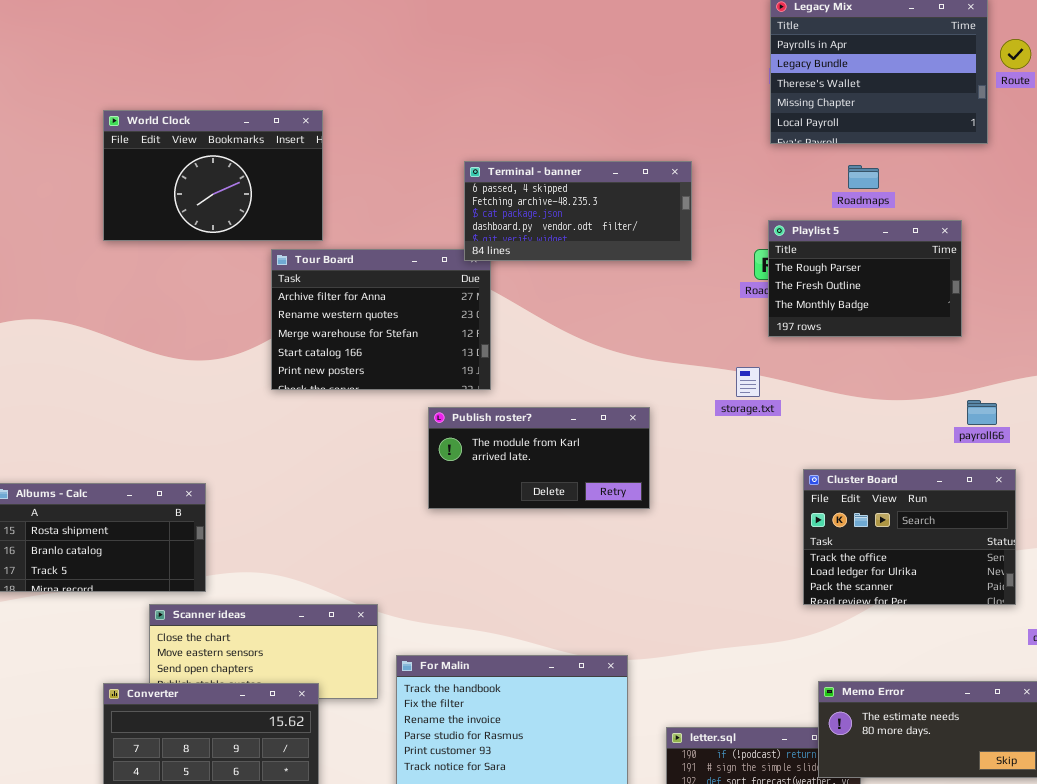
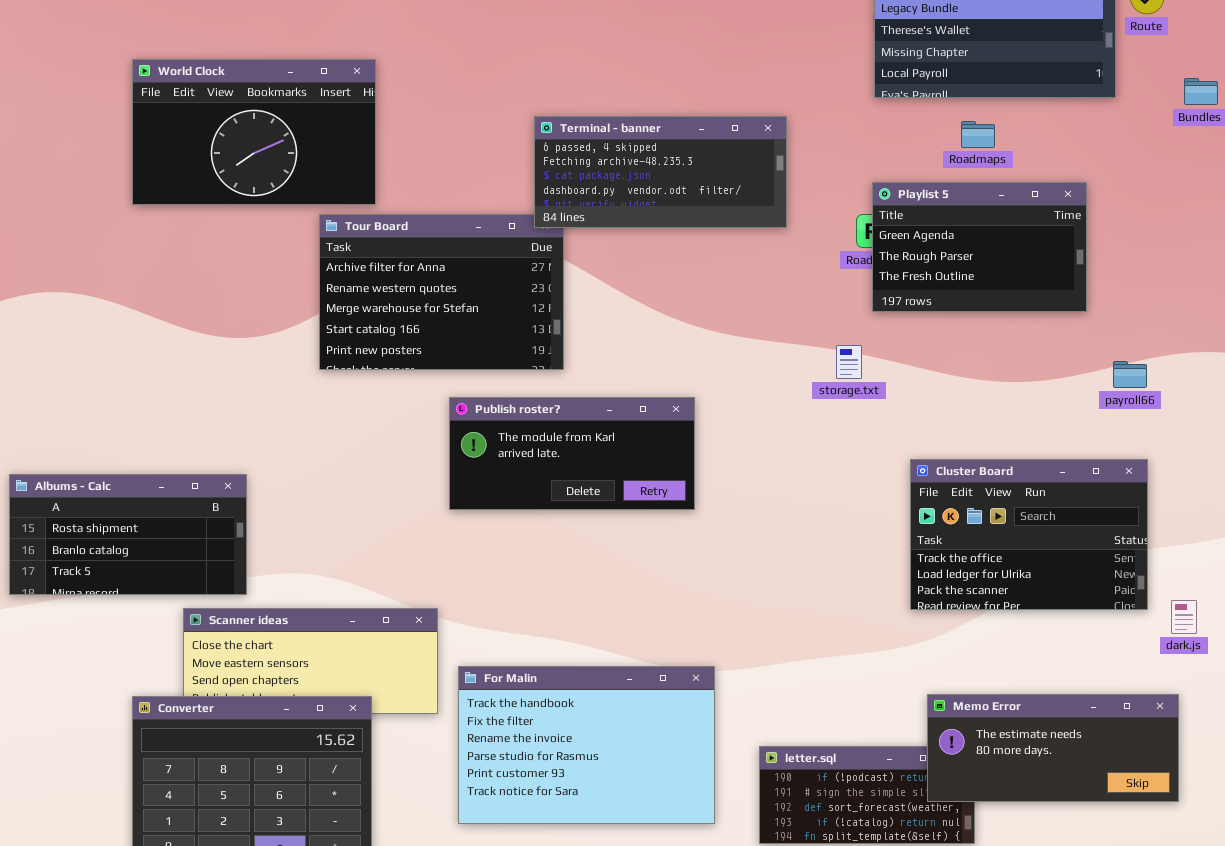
Playlist 5: [768,220,962,337] -> [872,182,1087,312], scrolled up 1 row
payroll66: [967,400,997,425] -> [1113,361,1147,388], moved
Publish roster?: [428,407,650,509] -> [449,397,695,510], moved

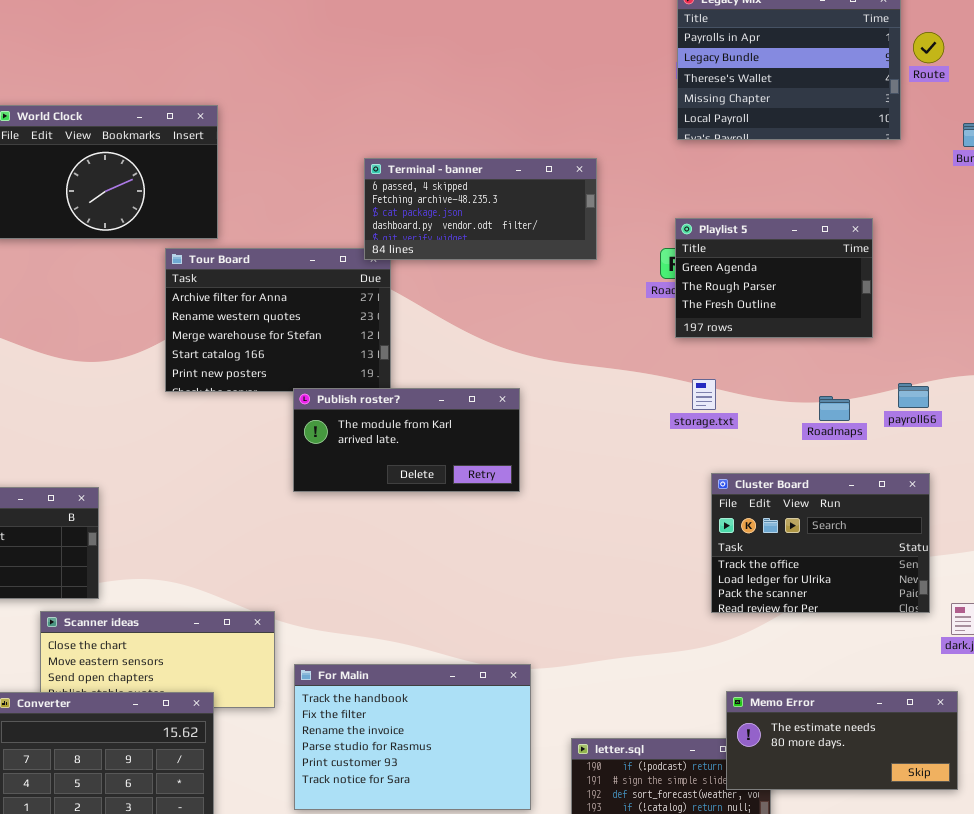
Roadmaps: [961,121,995,148] -> [819,396,850,421], moved
storage.txt: [836,345,862,379] -> [692,379,716,410], moved
Publish roster?: [449,397,695,510] -> [293,388,520,492], moved

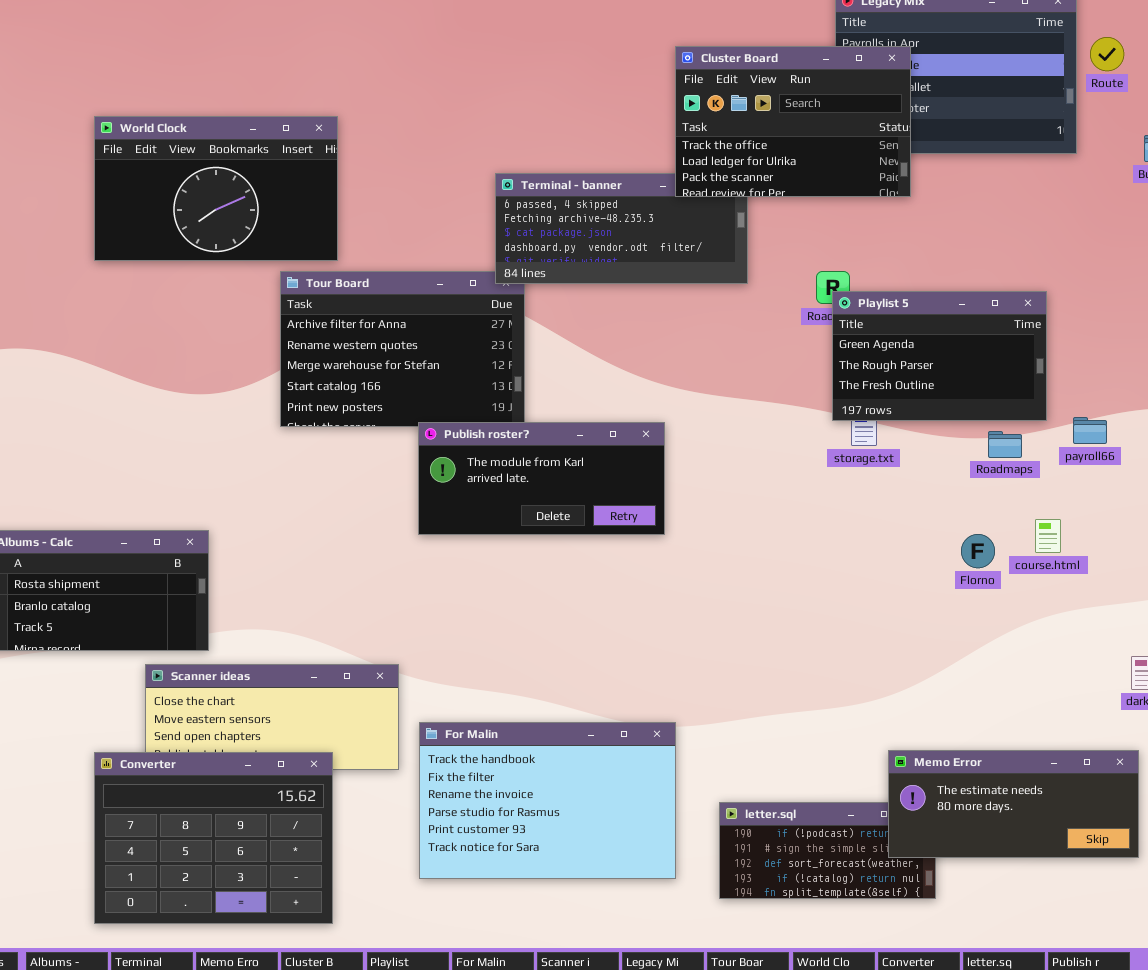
Playlist 5: [675,218,873,338] -> [832,291,1047,421], moved
Cluster Board: [711,473,930,613] -> [675,46,911,197], moved

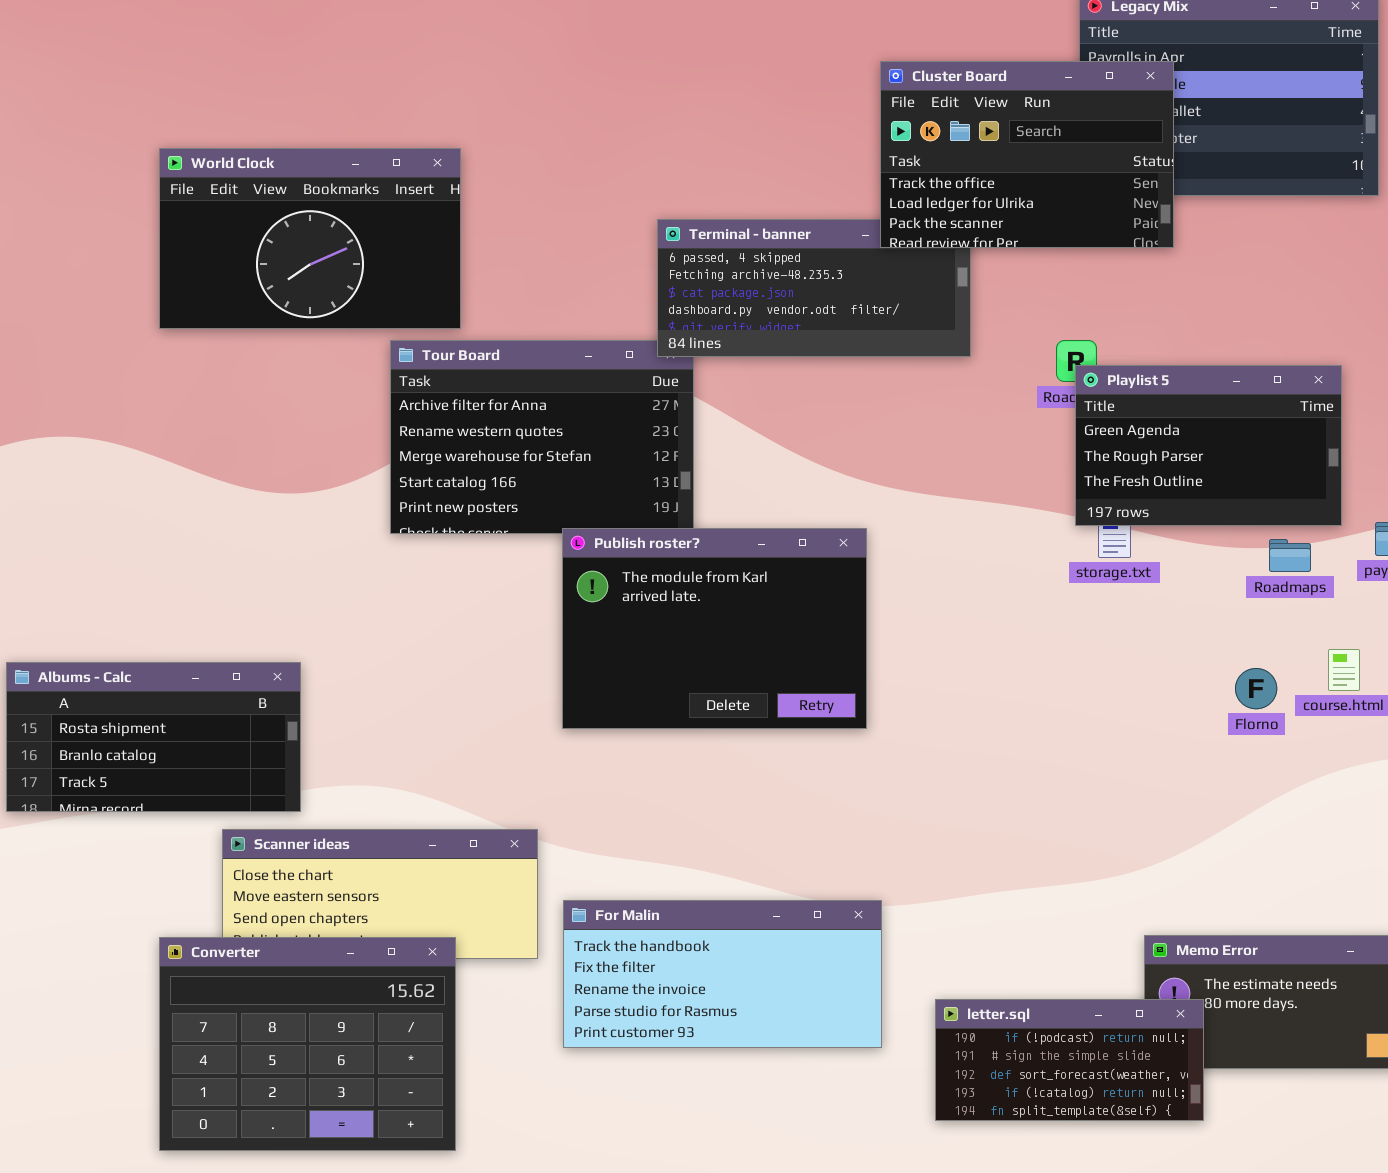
Publish roster?: [418,422,665,535] -> [562,528,867,729], resized
For Malin: [419,722,676,879] -> [563,900,882,1048], resized
letter.sql: [719,802,936,899] -> [935,999,1204,1121], raised

